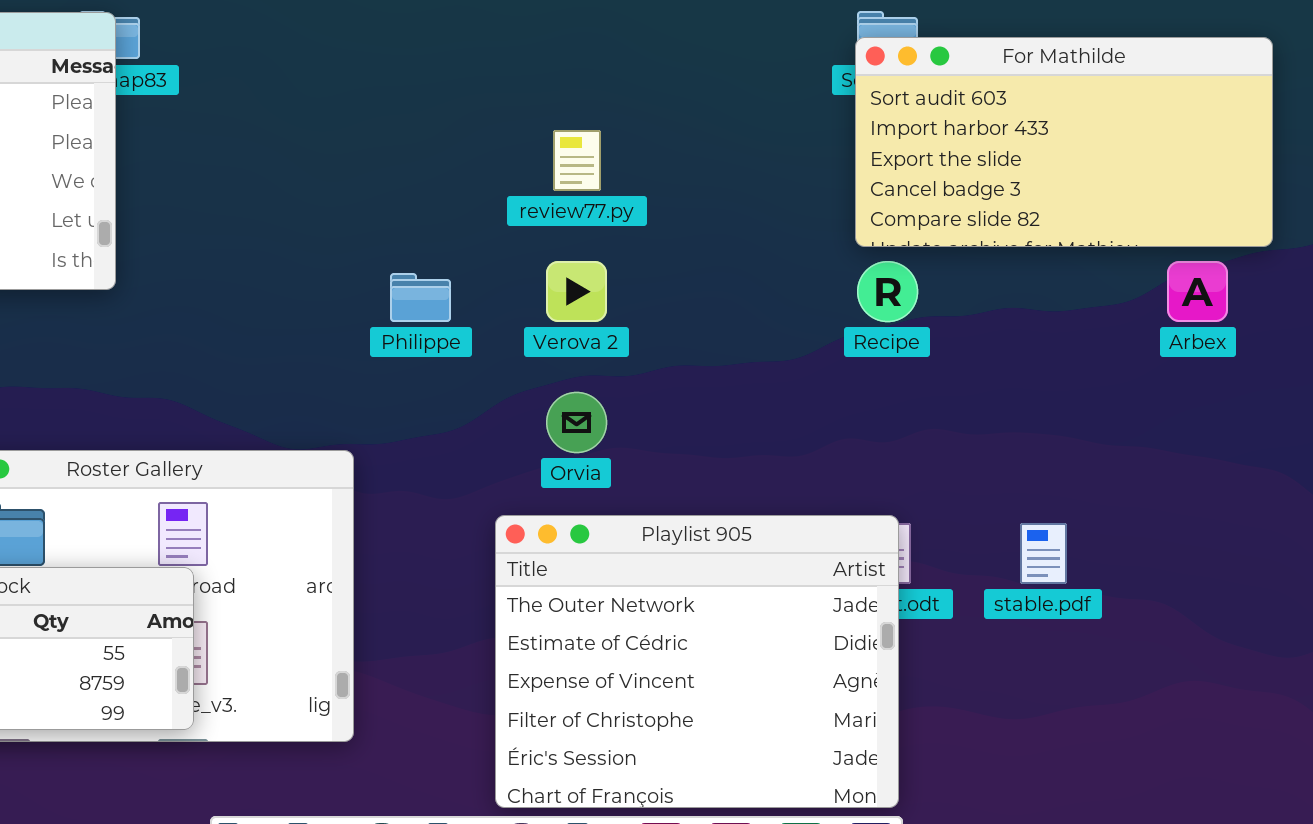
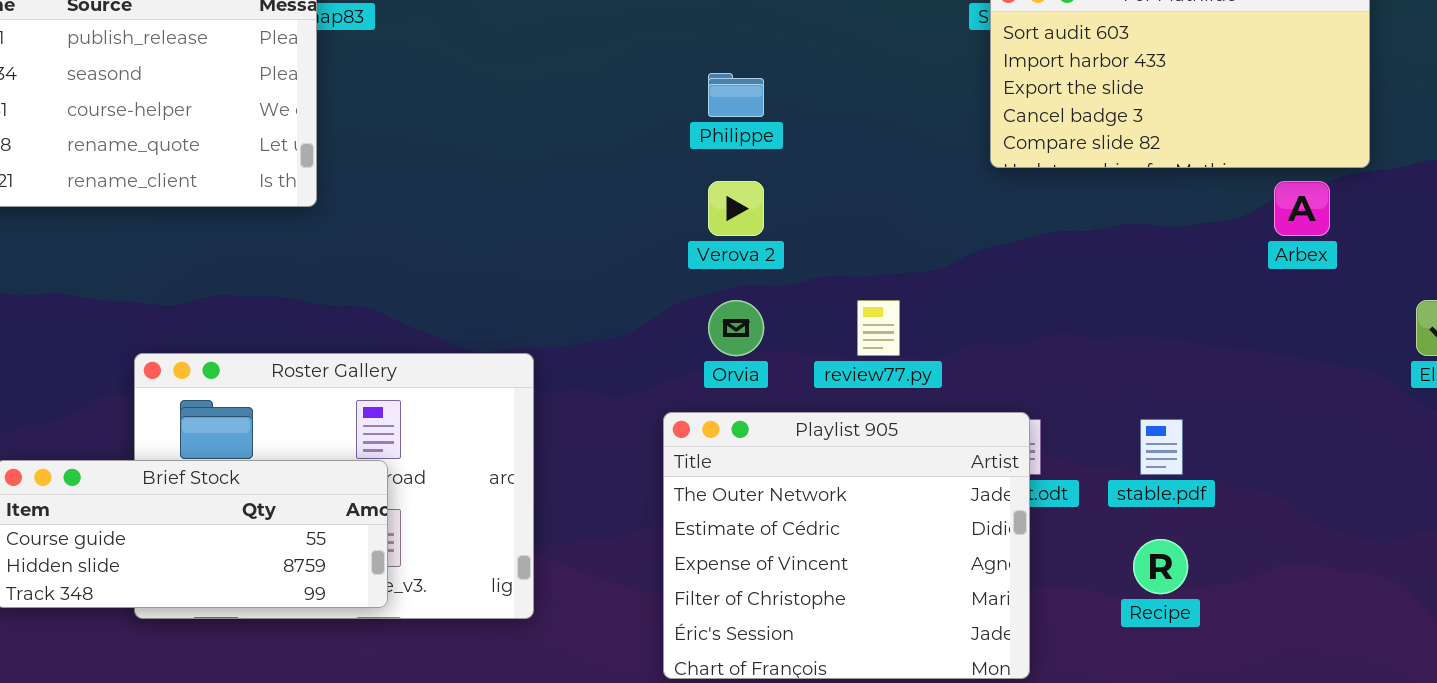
review77.py: [553,130,601,191] -> [857,300,900,356], moved
Recipe: [857,261,918,322] -> [1133,539,1188,594], moved
Philippe: [390,273,451,322] -> [708,73,764,117], moved

